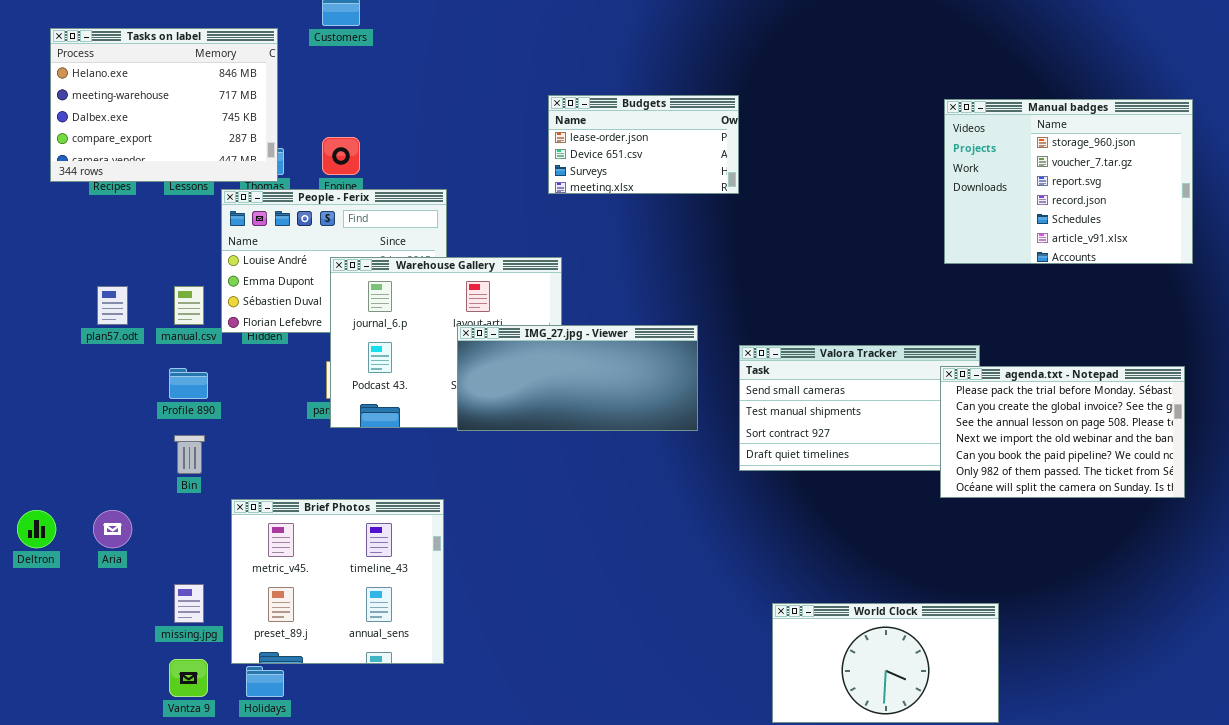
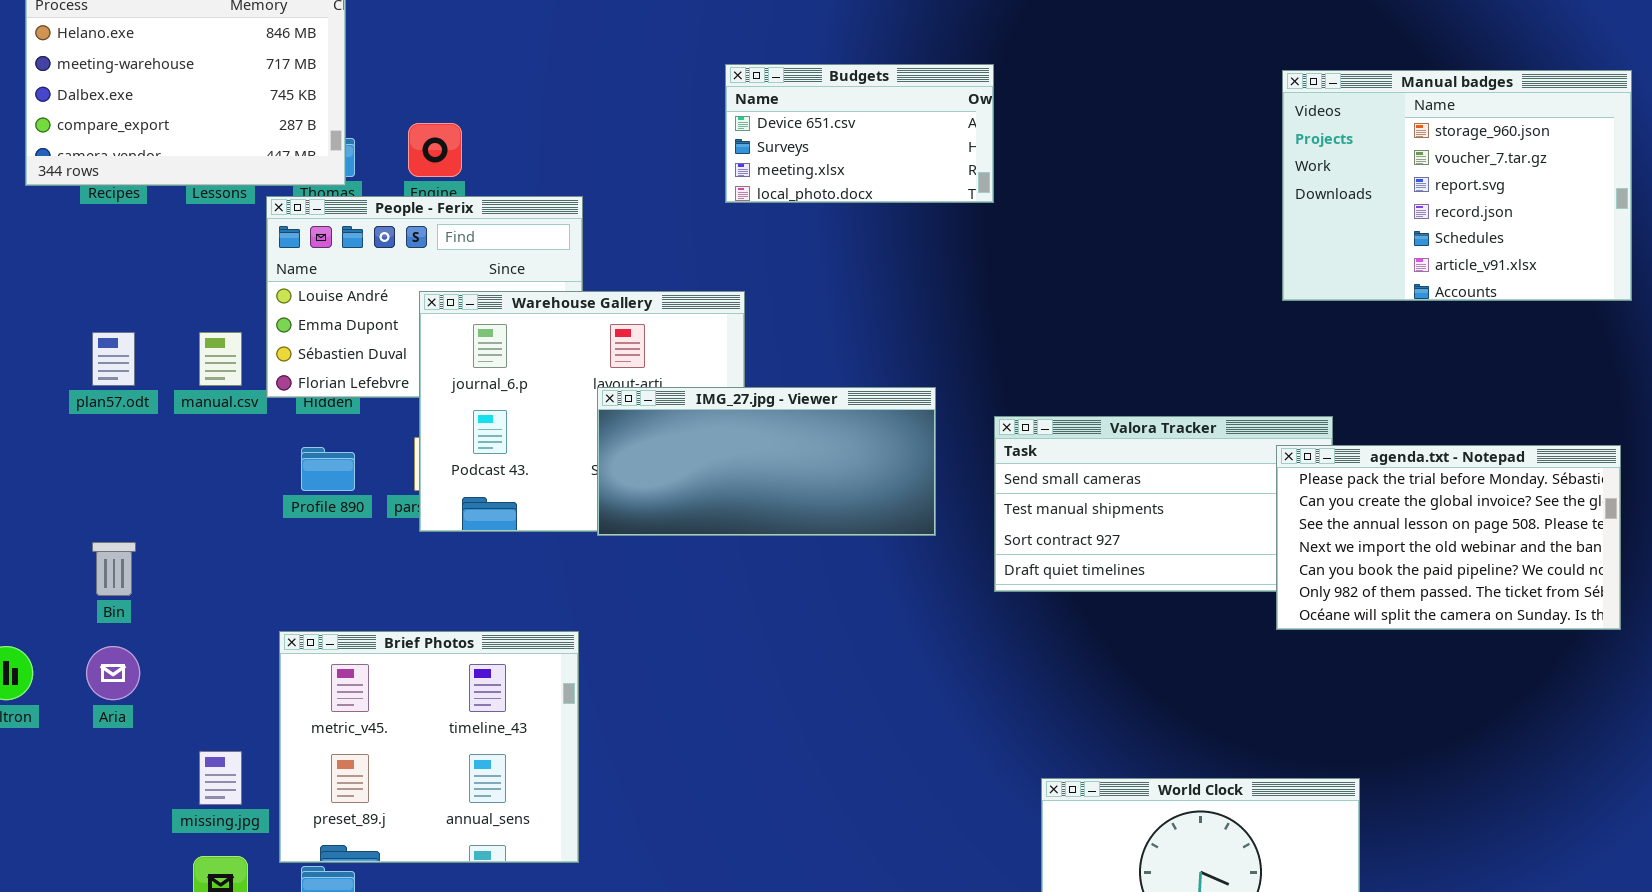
Budgets: [548,95,739,194] -> [725,64,994,203], scrolled down 1 row
Profile 890: [169,368,208,399] -> [301,447,355,491], moved
Bin: [174,435,205,474] -> [92,542,136,596], moved

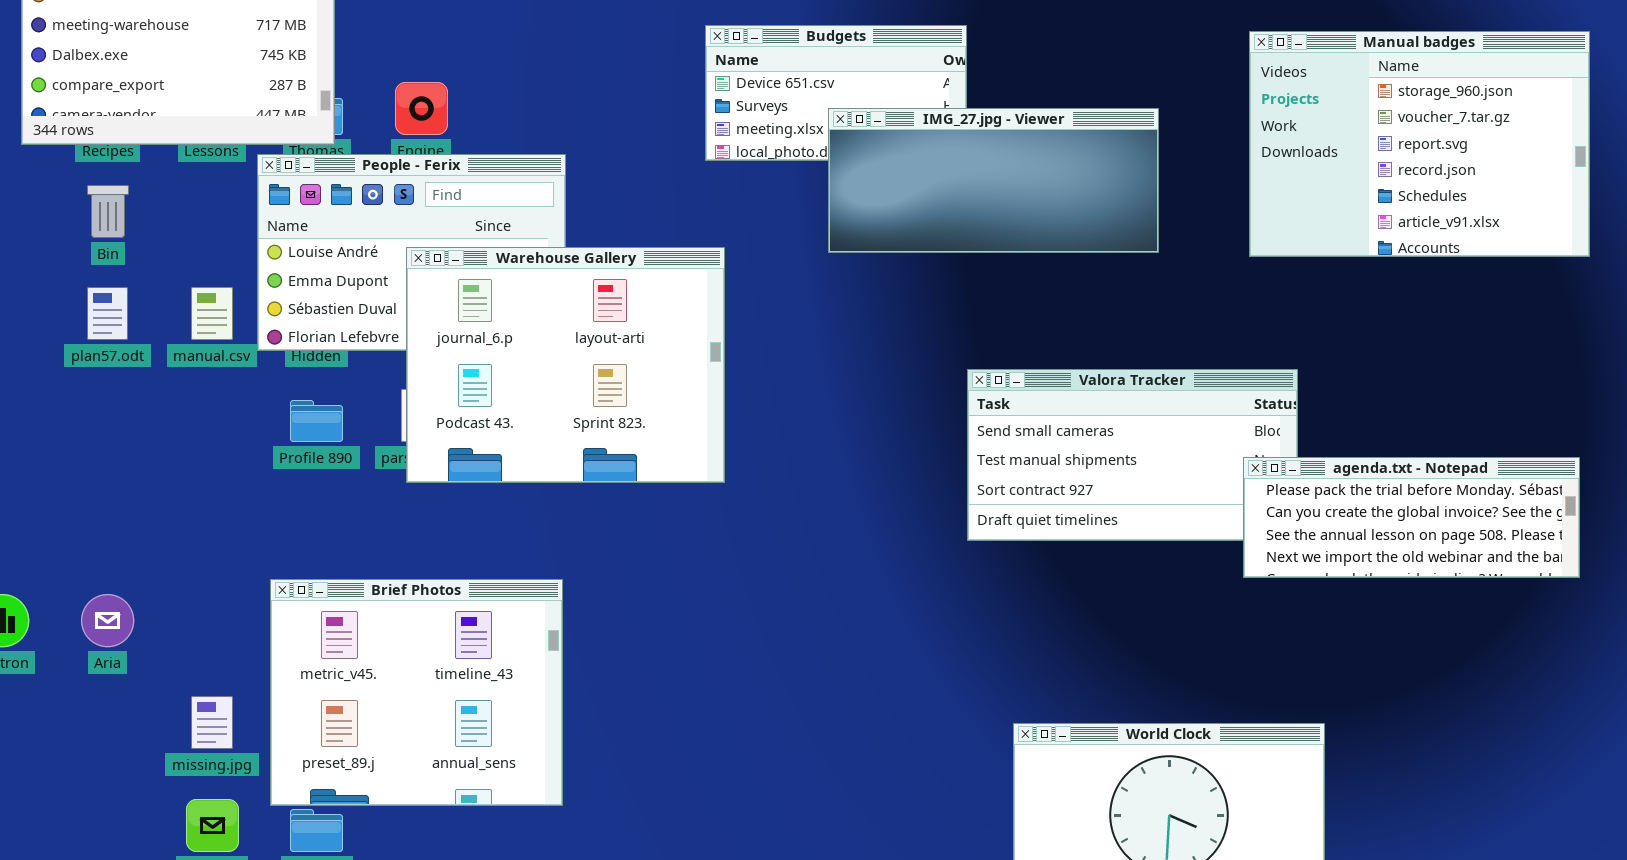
IMG_27.jpg - Viewer: [597,387,936,536] -> [828,108,1159,253], moved
agenda.txt - Notepad: [1276,445,1621,630] -> [1243,457,1580,578], resized
Bin: [92,542,136,596] -> [87,185,129,238], moved

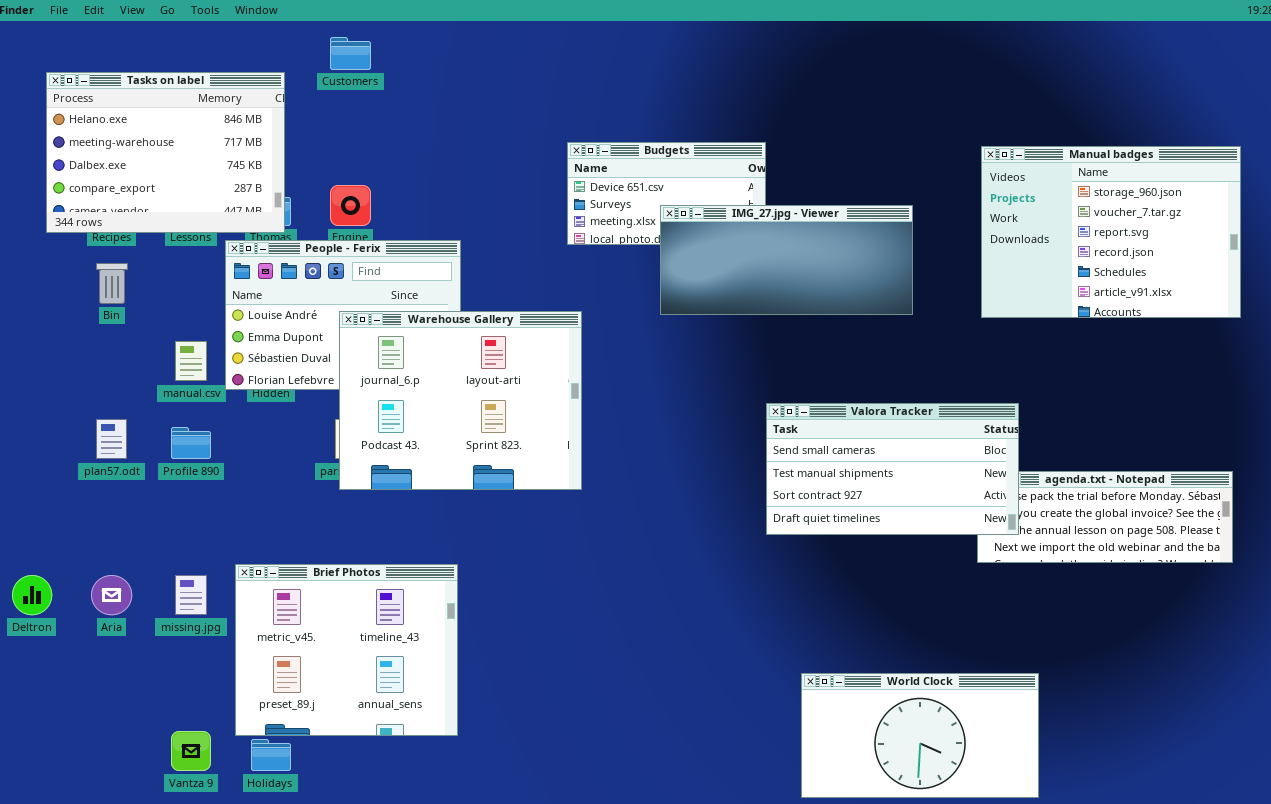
plan57.odt: [87,287,128,340] -> [96,419,127,459], moved
Valora Tracker: [967,369,1298,541] -> [766,403,1019,535], raised
Profile 890: [290,400,343,442] -> [171,427,211,459], moved
missing.jpg: [191,696,233,749] -> [175,575,207,615], moved

